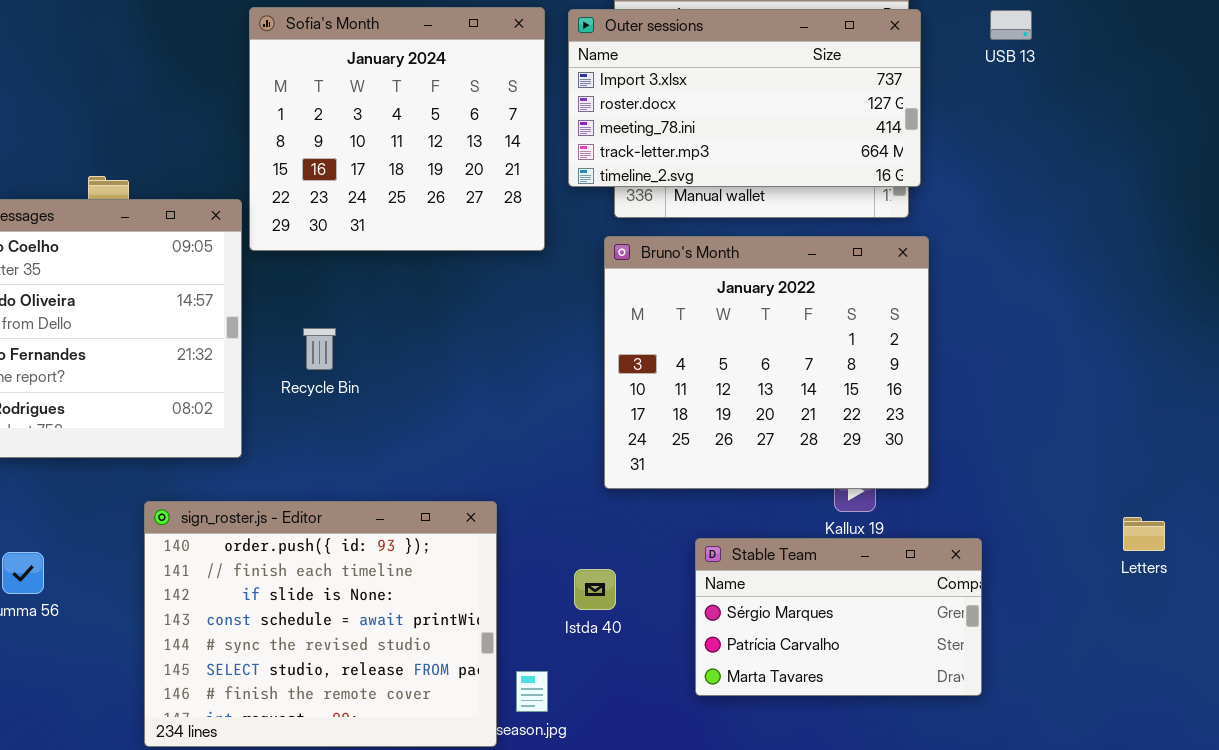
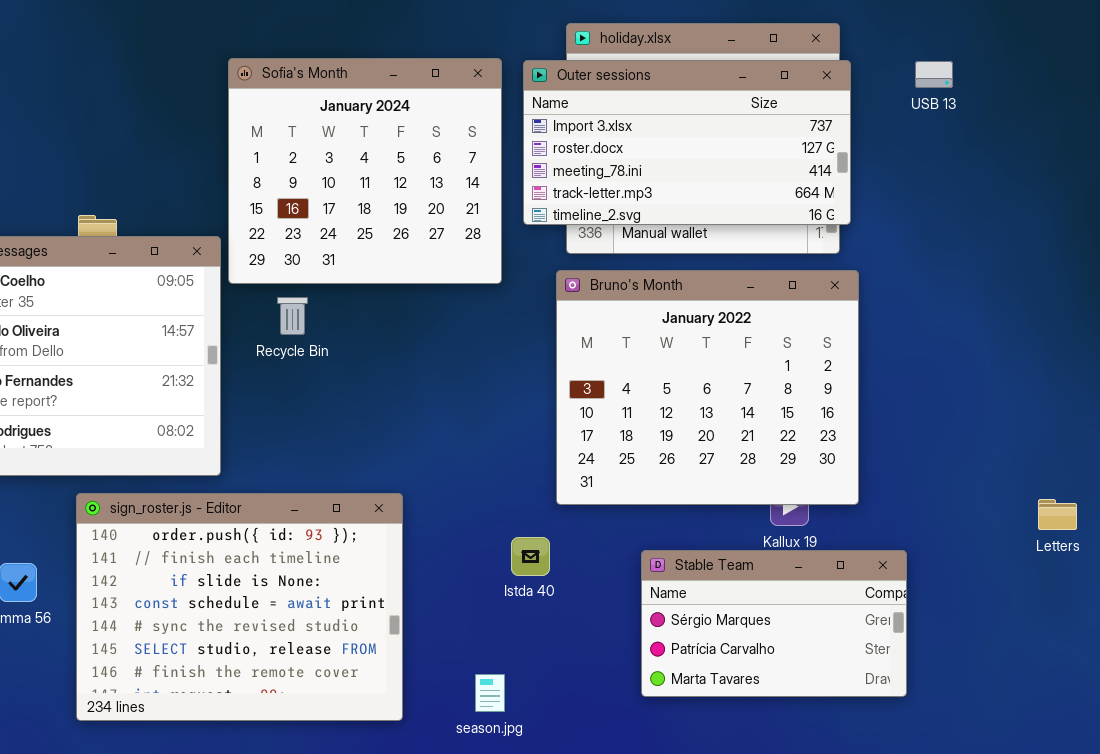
Recycle Bin: [303,328,336,370] -> [277,297,308,335], moved
sign_roster.js - Editor: [144,501,497,747] -> [76,493,403,721], moved
Letters: [1123,517,1165,551] -> [1038,499,1077,530], moved
Istda 40: [574,569,616,610] -> [511,537,550,576], moved

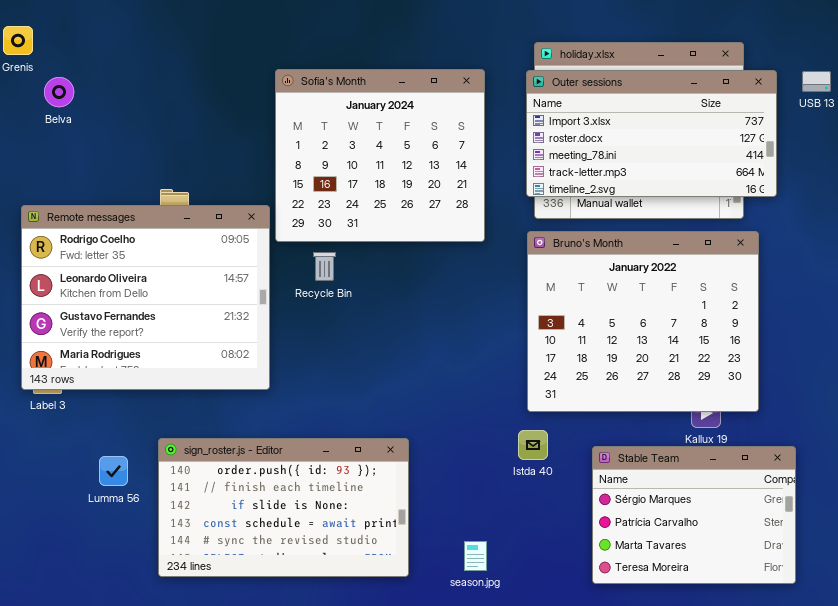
Outer sessions: [523,60,851,225] -> [526,70,777,197], moved
sign_roster.js - Editor: [76,493,403,721] -> [158,438,409,577], resized
Istda 40: [511,537,550,576] -> [518,430,548,460], moved
Stable Team: [641,550,907,697] -> [592,446,796,584], resized

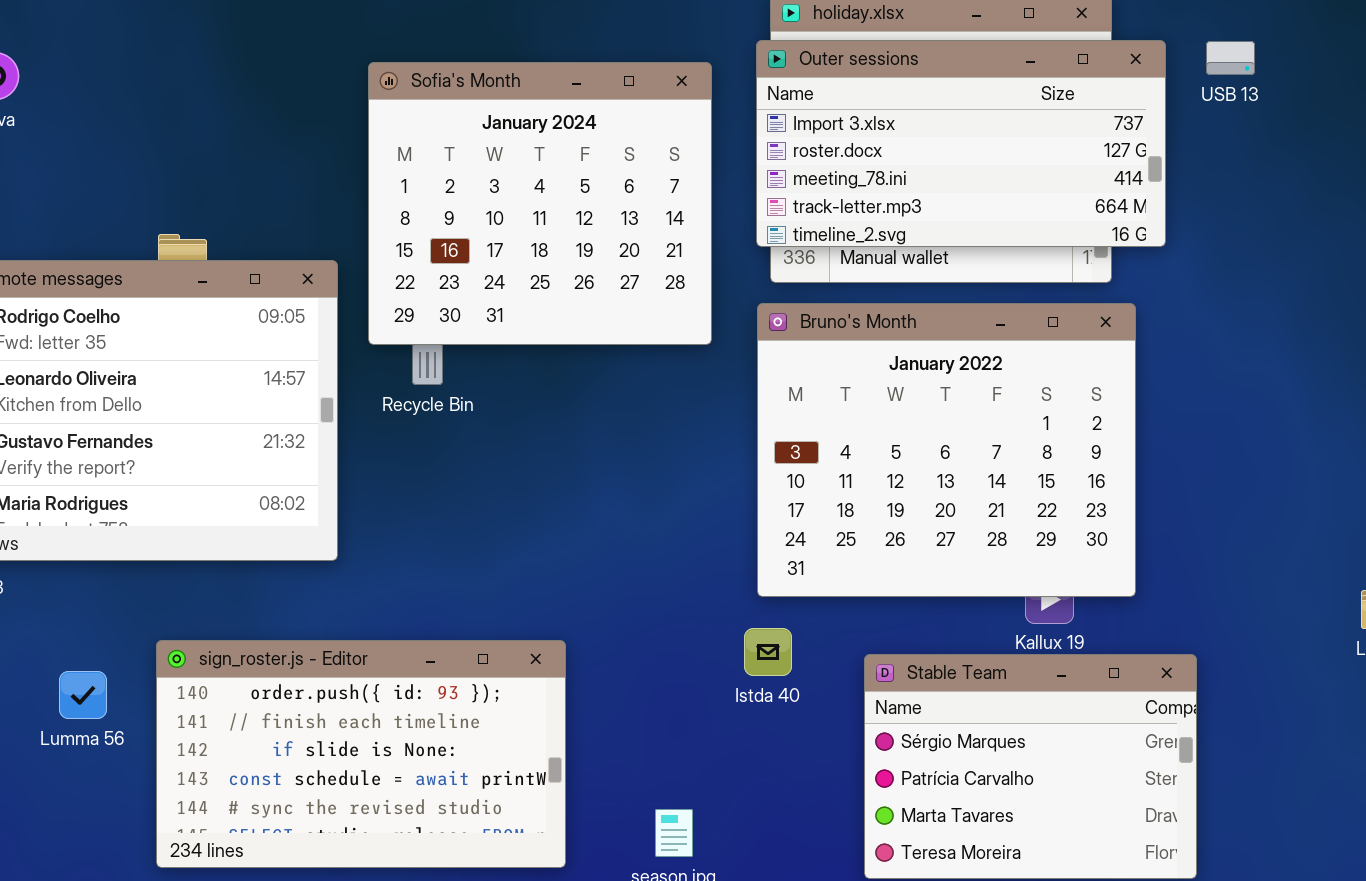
Sofia's Month: [275,69,485,242] -> [368,62,712,345], moved

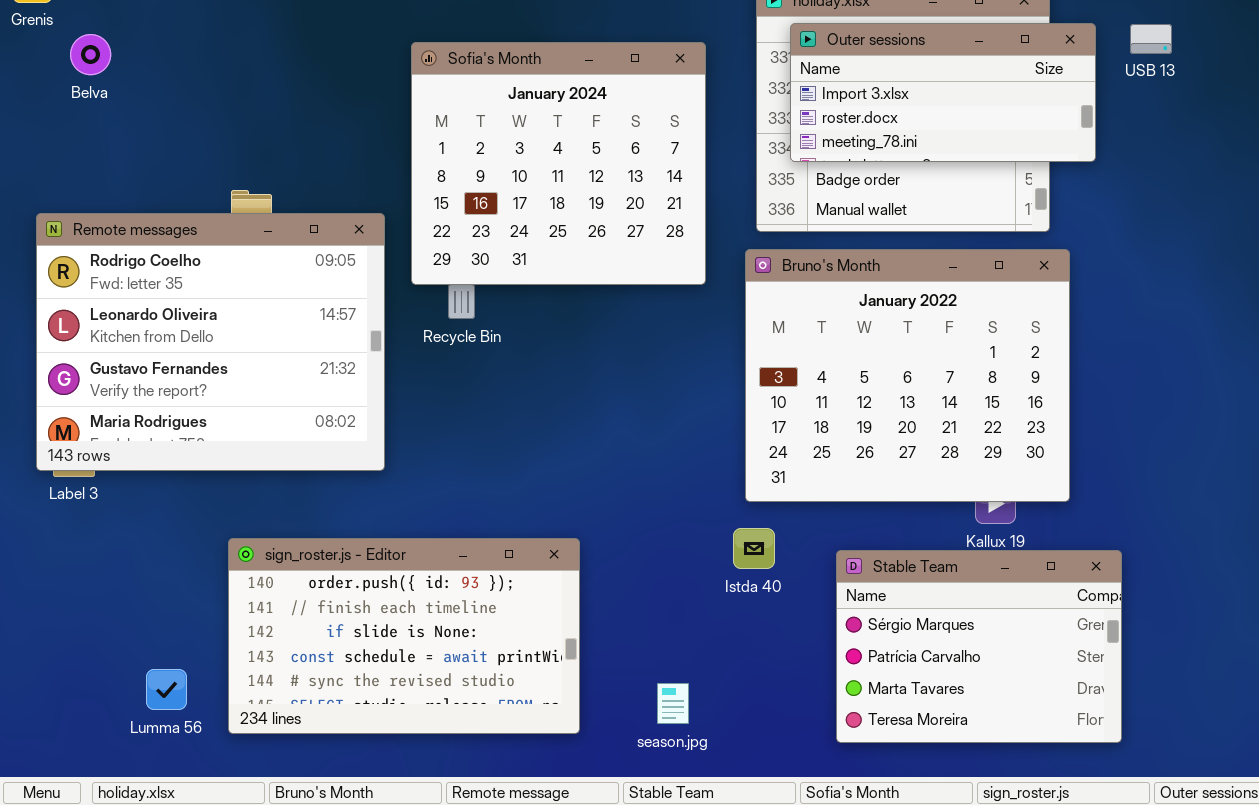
Outer sessions: [756,40,1166,247] -> [790,23,1096,162], resized
Lumma 56: [59,671,107,719] -> [146,669,187,710], moved

